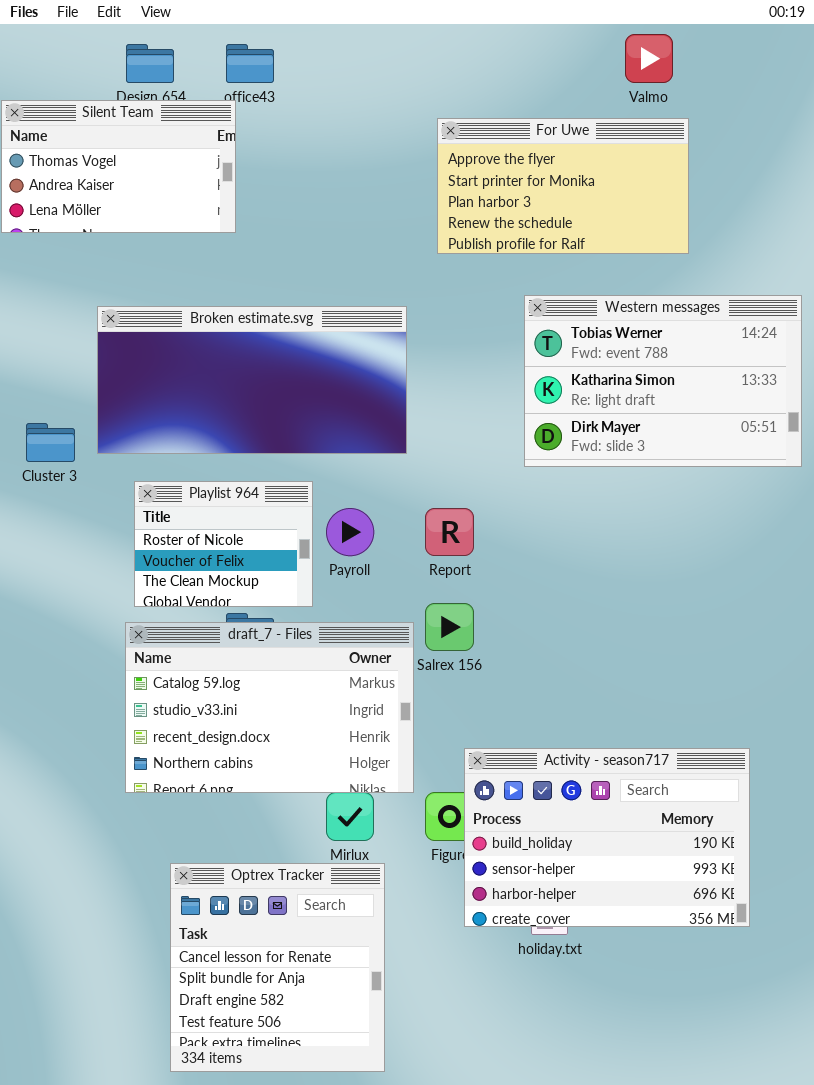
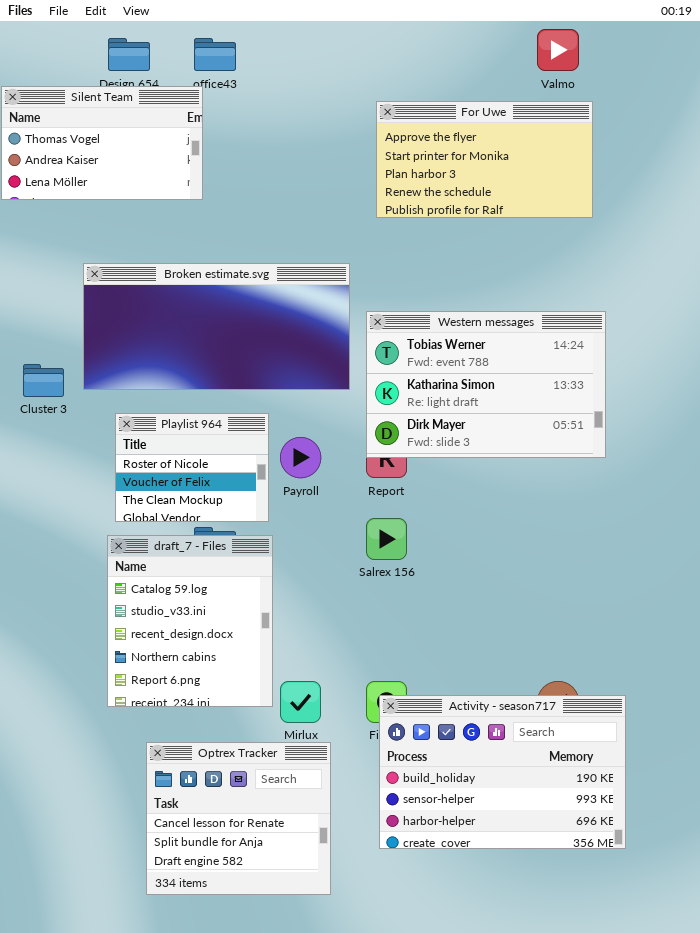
Western messages: [524,295,802,467] -> [366,311,606,458], moved
draft_7 - Files: [125,622,414,793] -> [107,535,273,707], resized
Activity - season717: [464,748,750,927] -> [379,695,626,849], moved
Optrex Tracker: [170,863,385,1072] -> [146,742,331,895], resized

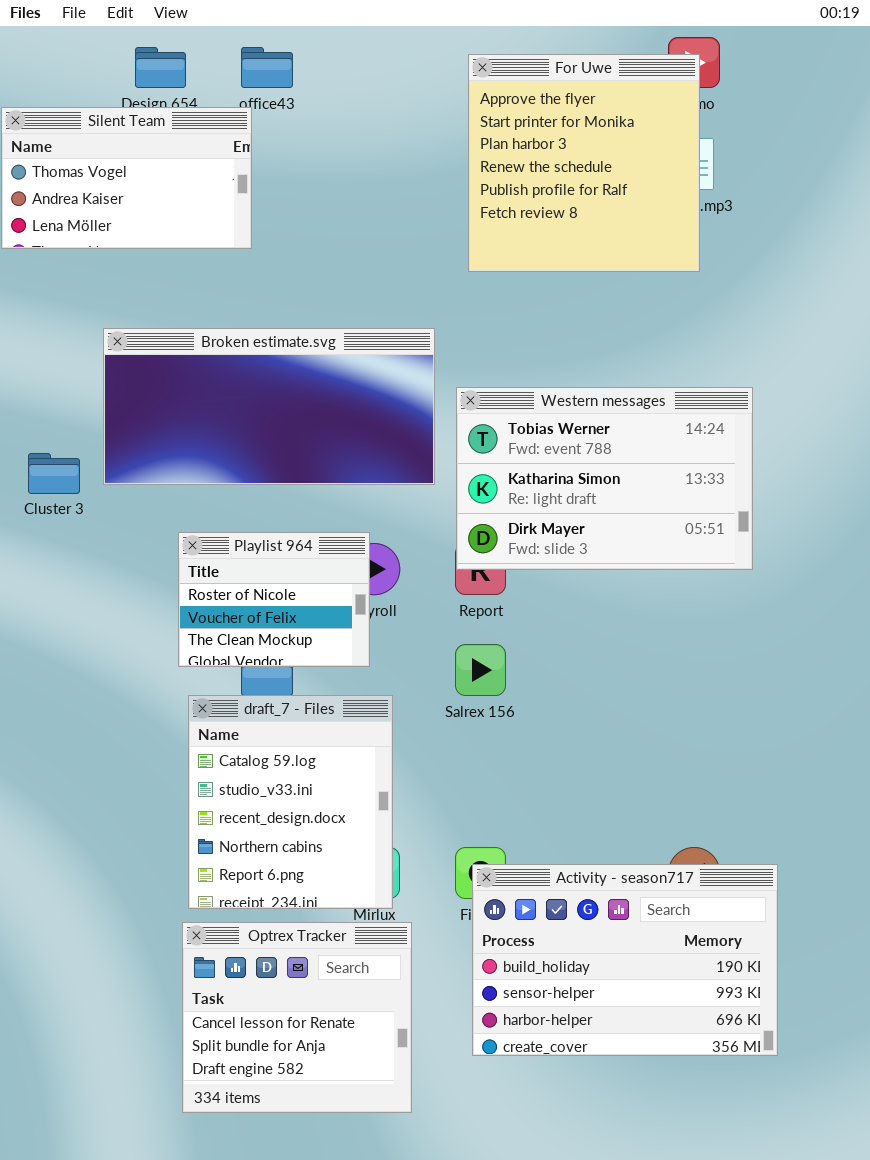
For Uwe: [376,101,593,218] -> [468,54,700,272], resized
Playlist 964: [115,413,269,522] -> [178,532,370,667], moved
draft_7 - Files: [107,535,273,707] -> [188,695,393,909], moved

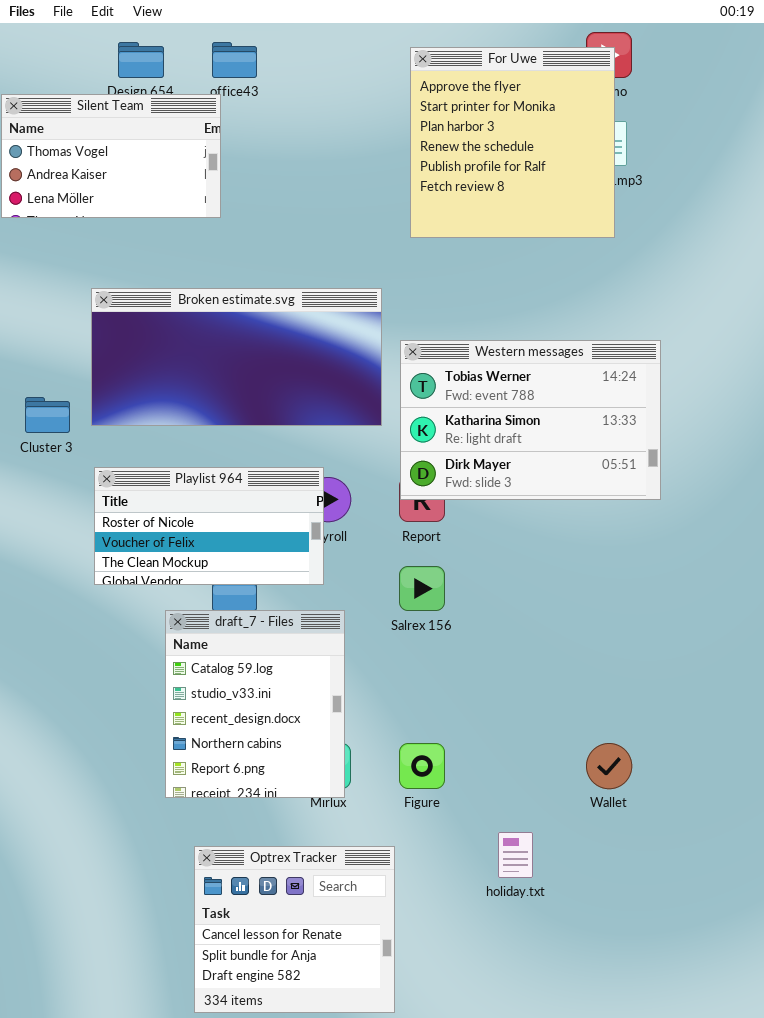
Playlist 964: [178,532,370,667] -> [94,467,324,585], resized
Activity - season717: [472,864,778,1056] -> none, closed
Optrex Tracker: [182,922,412,1113] -> [194,846,395,1013], moved

